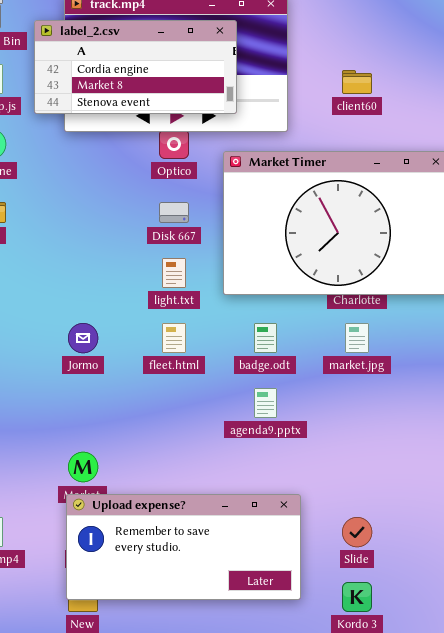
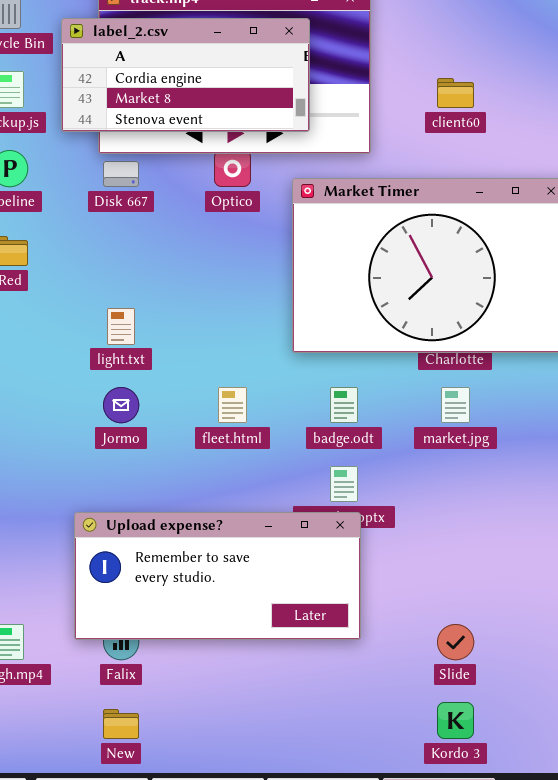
Disk 667: [159,202,189,223] -> [103,161,139,187], moved
light.txt: [162,258,186,288] -> [107,308,135,345], moved
Upload expense?: [66,494,301,600] -> [74,512,361,640], moved

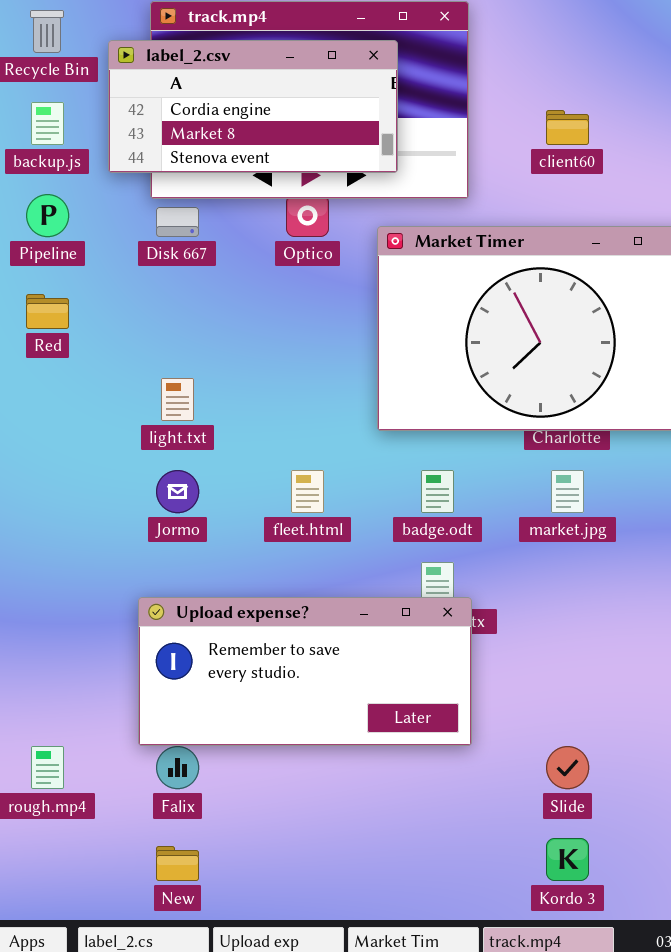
Upload expense?: [74,512,361,640] -> [138,597,472,746], moved

